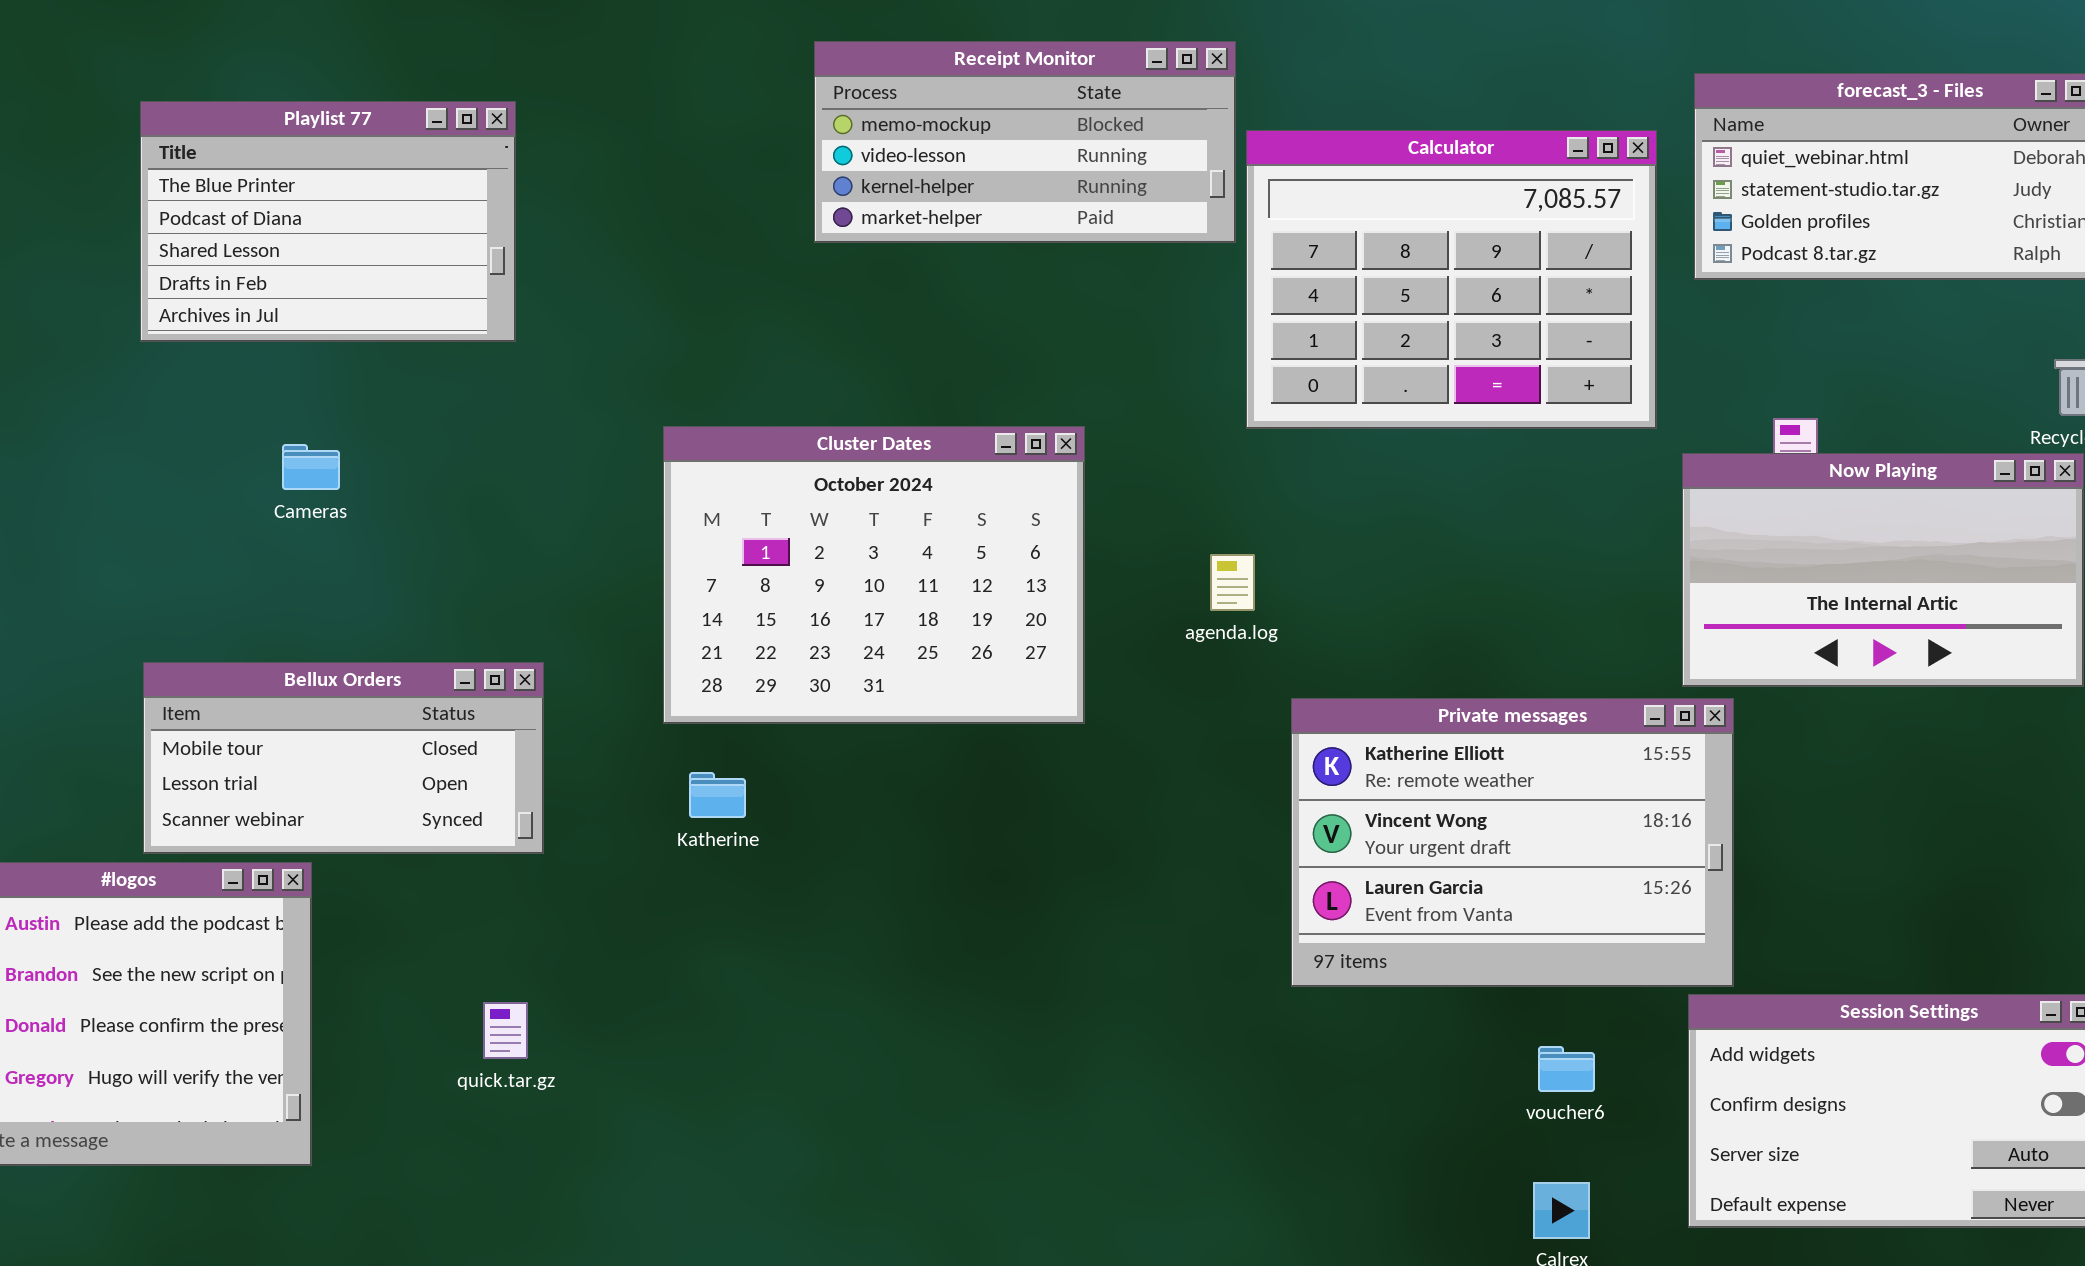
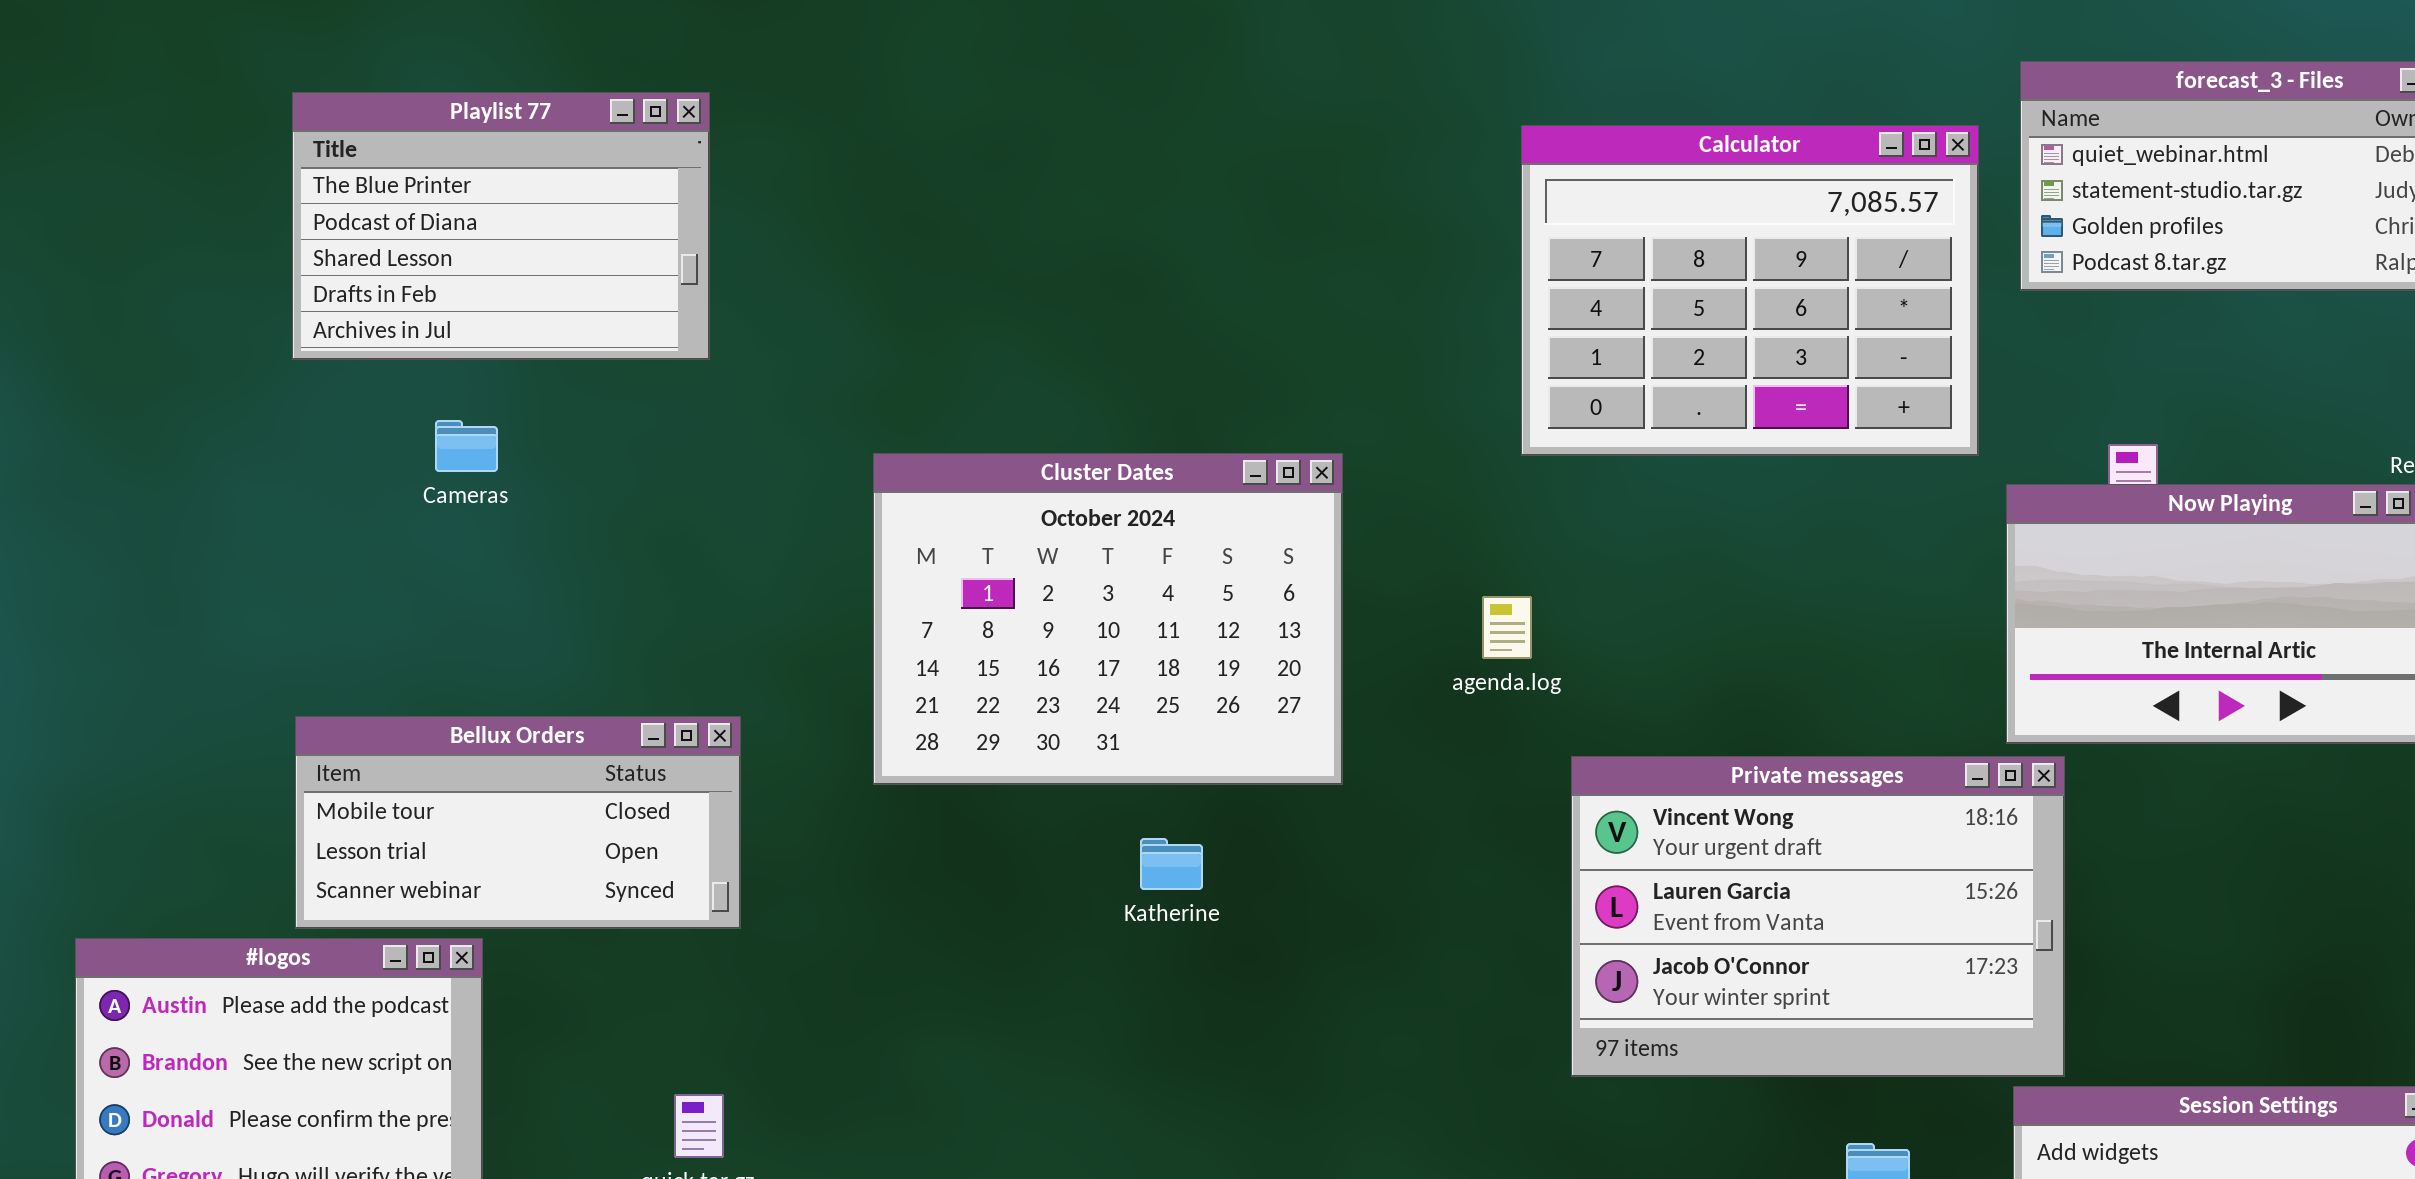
Receipt Monitor: [814,41,1236,243] -> none, closed
Cameras: [282,444,340,490] -> [435,420,498,472], moved
Private messages: [1291,698,1734,987] -> [1571,756,2065,1077], scrolled down 1 row
Katherine: [689,772,746,818] -> [1140,838,1203,890], moved

